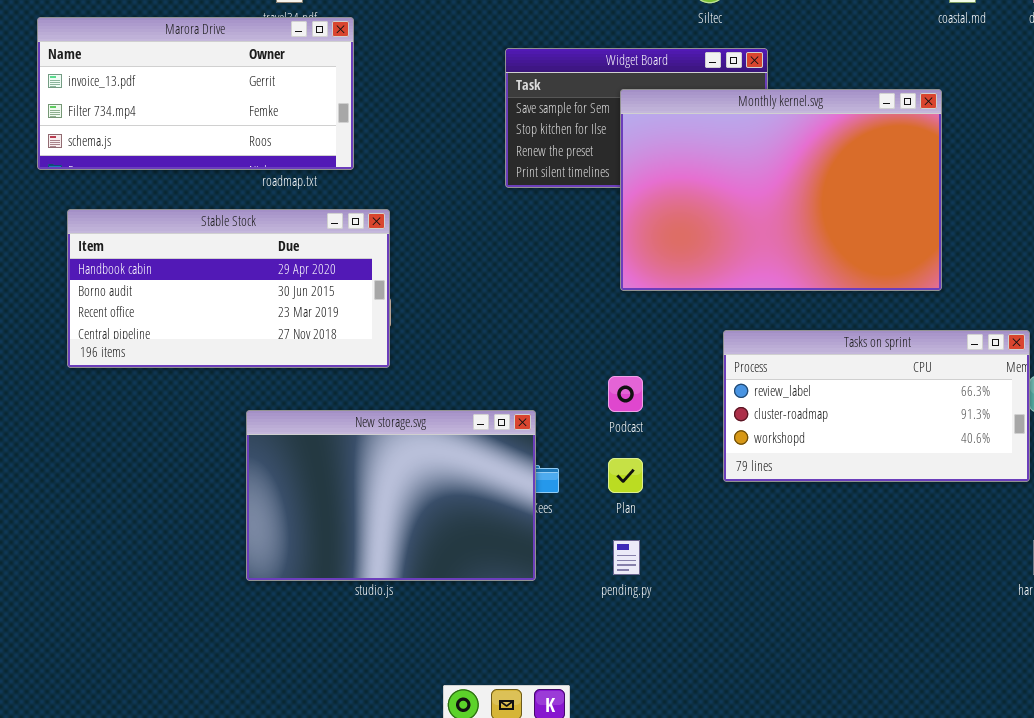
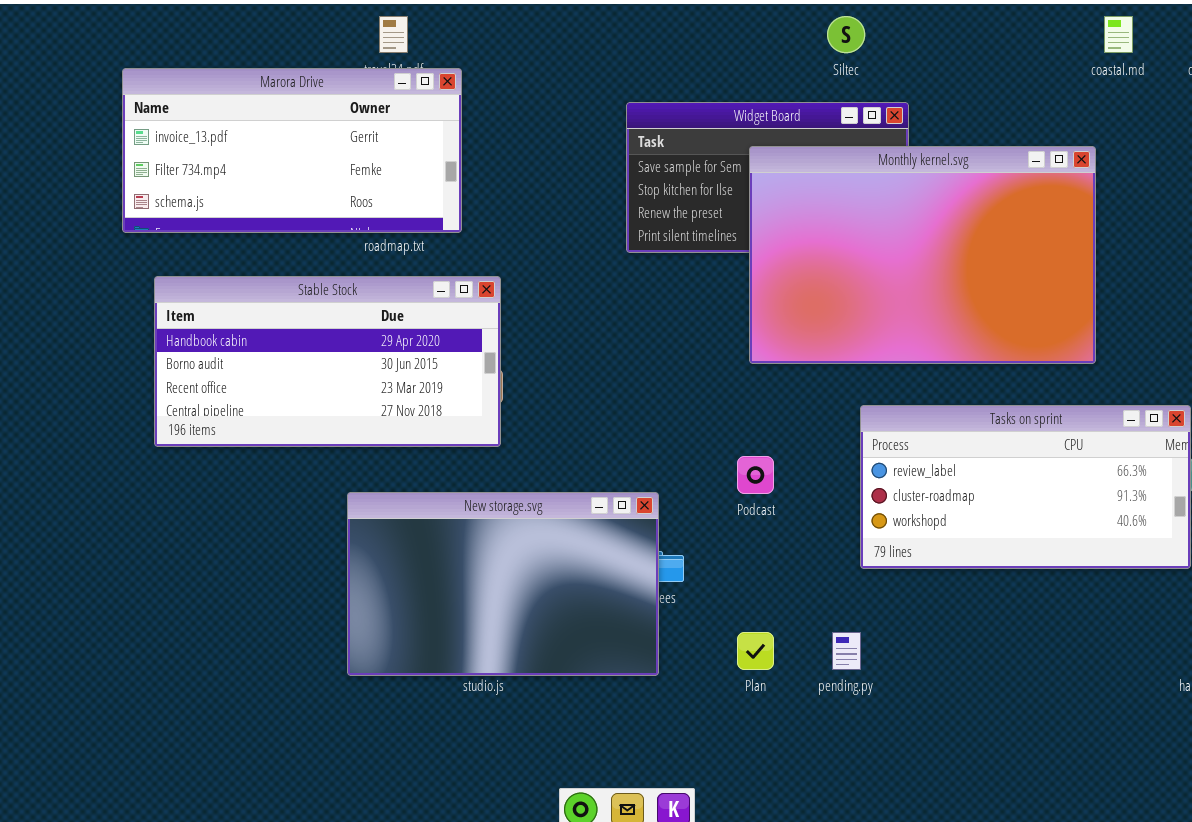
Plan: [608,458,643,493] -> [737,632,774,670], moved
pending.py: [613,540,640,575] -> [832,632,861,670], moved

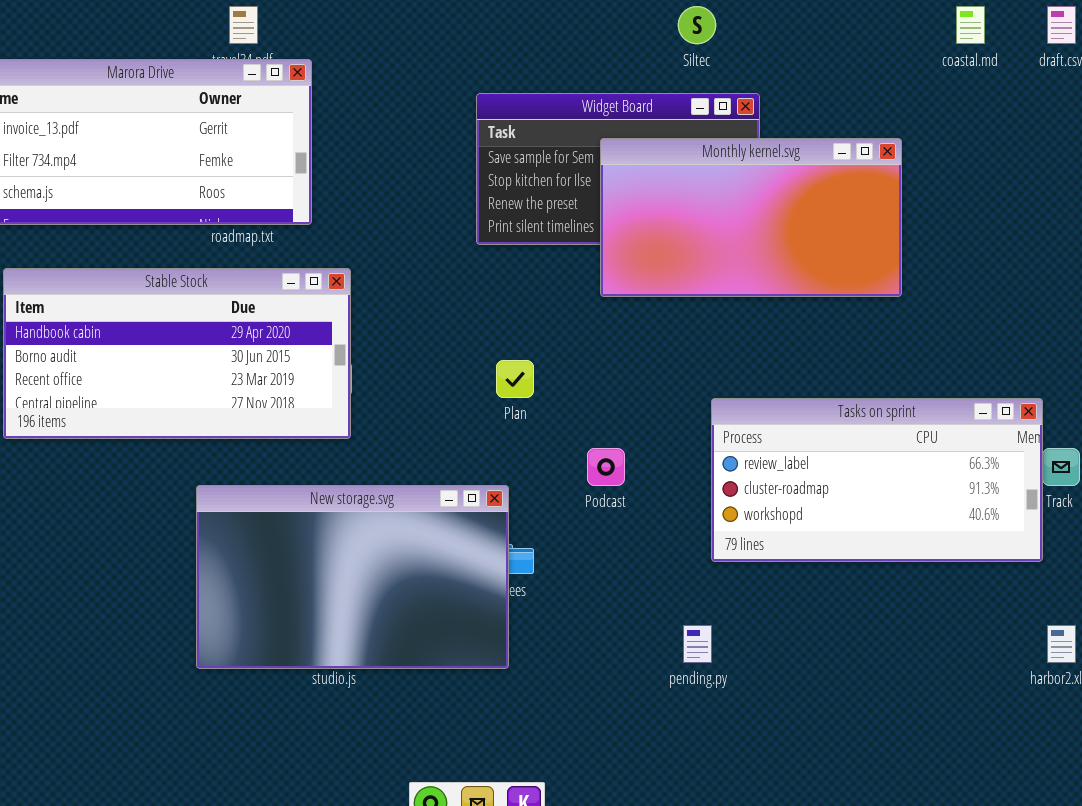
Monthly kernel.svg: [749,146,1096,364] -> [600,138,902,297], resized
Plan: [737,632,774,670] -> [496,360,534,398], moved

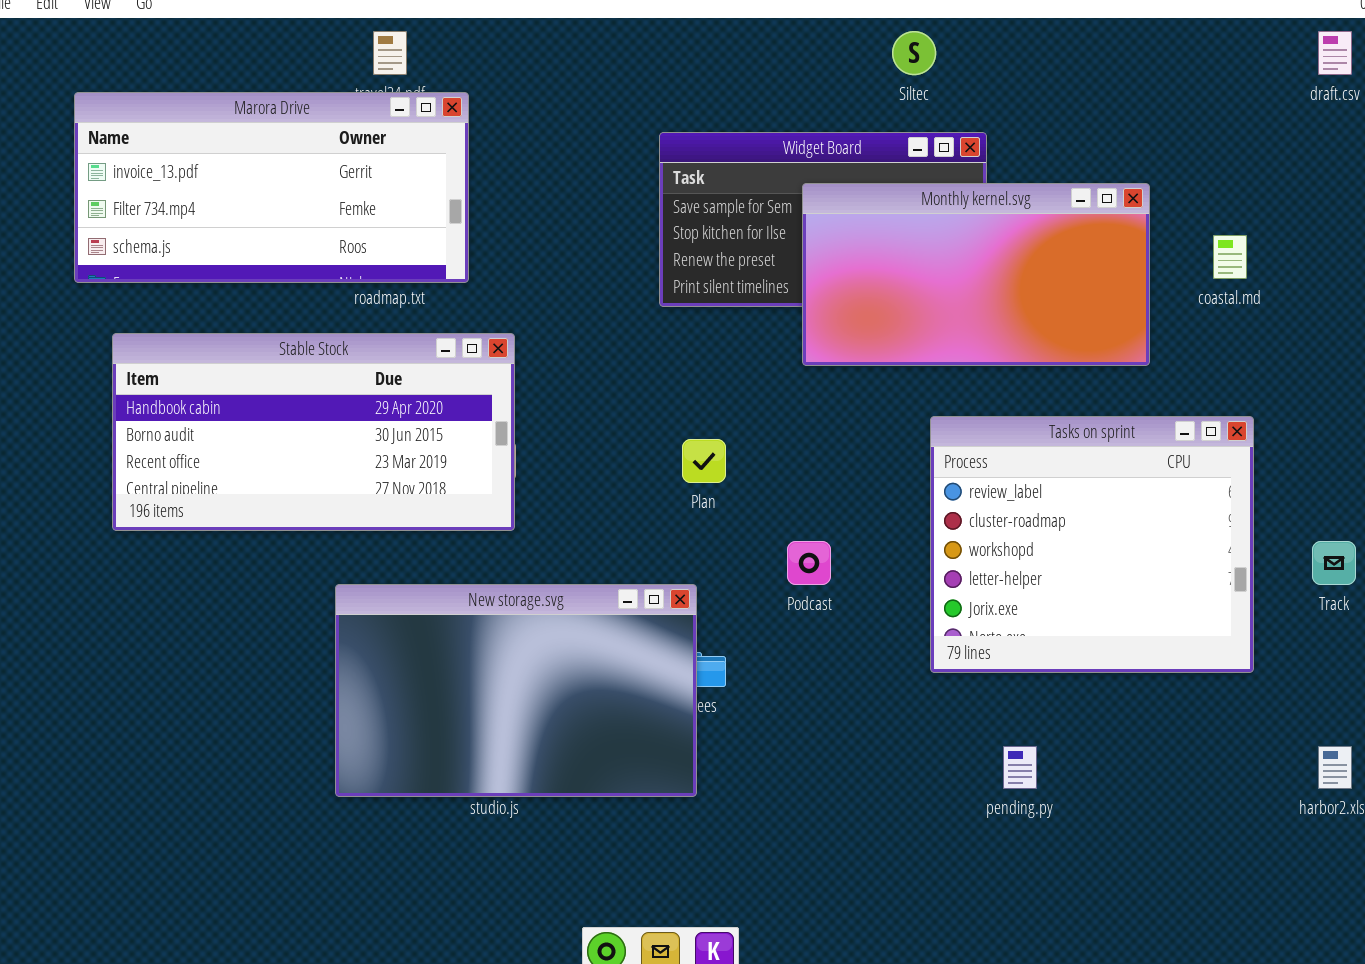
coastal.md: [956,6,985,44] -> [1213,235,1247,279], moved
Tasks on sprint: [711,398,1043,562] -> [930,416,1254,673], resized
pending.py: [683,625,712,663] -> [1003,746,1037,789], moved

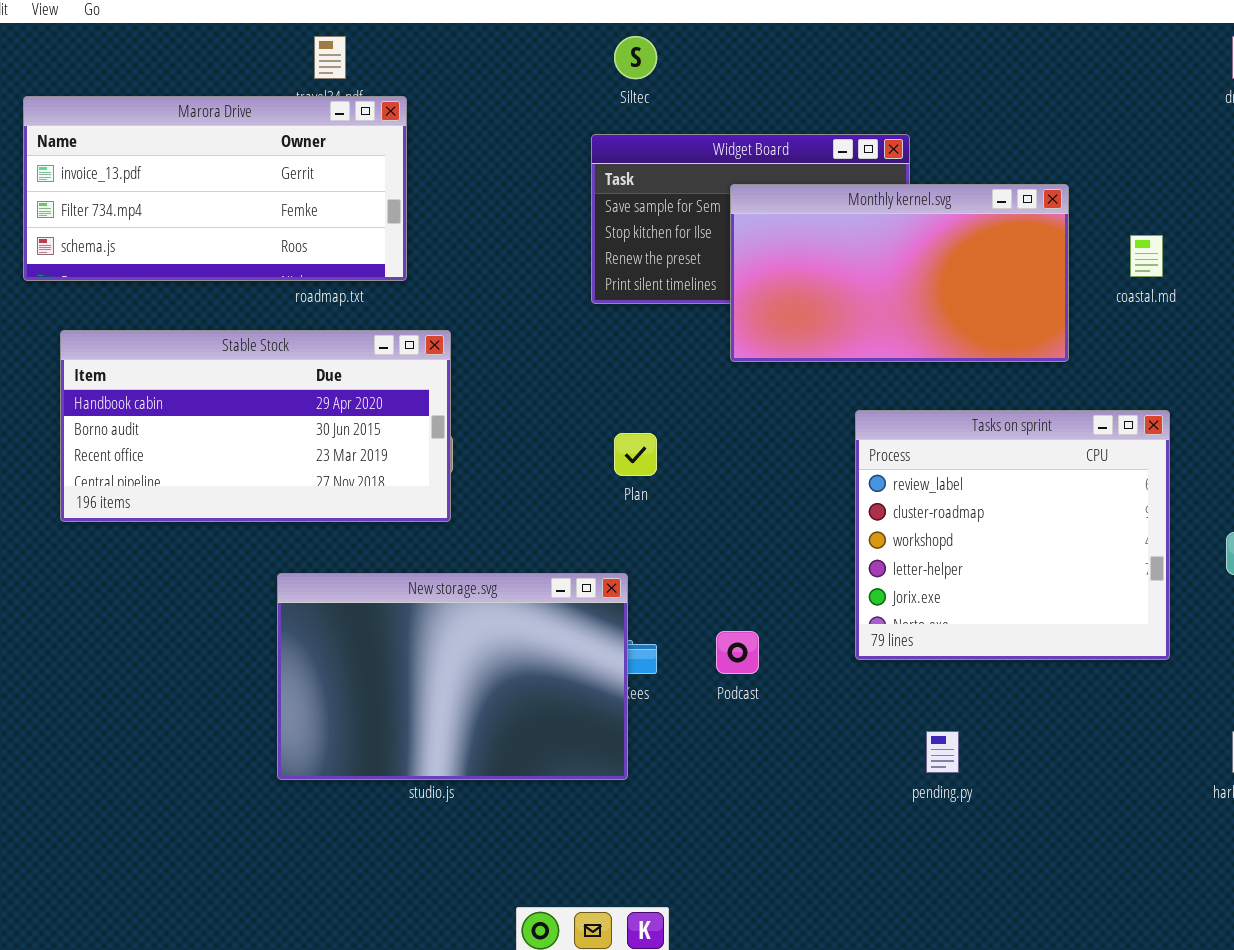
Siltec: [892,31,936,75] -> [614,36,657,79], moved
Podcast: [787,541,831,585] -> [716,631,759,674], moved

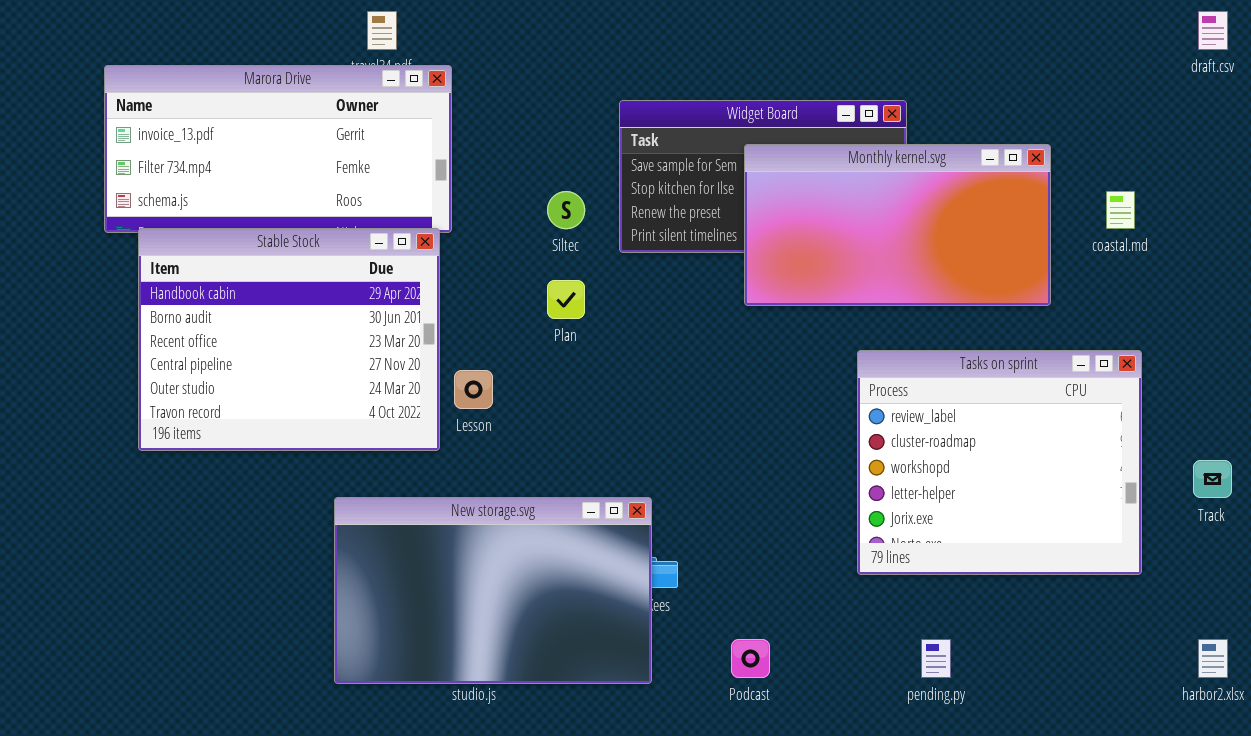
Siltec: [614,36,657,79] -> [547,191,585,229], moved
Stable Stock: [60,330,451,522] -> [138,228,440,451], resized
Plan: [614,433,657,476] -> [547,280,585,319], moved
Podcast: [716,631,759,674] -> [731,639,770,678], moved

